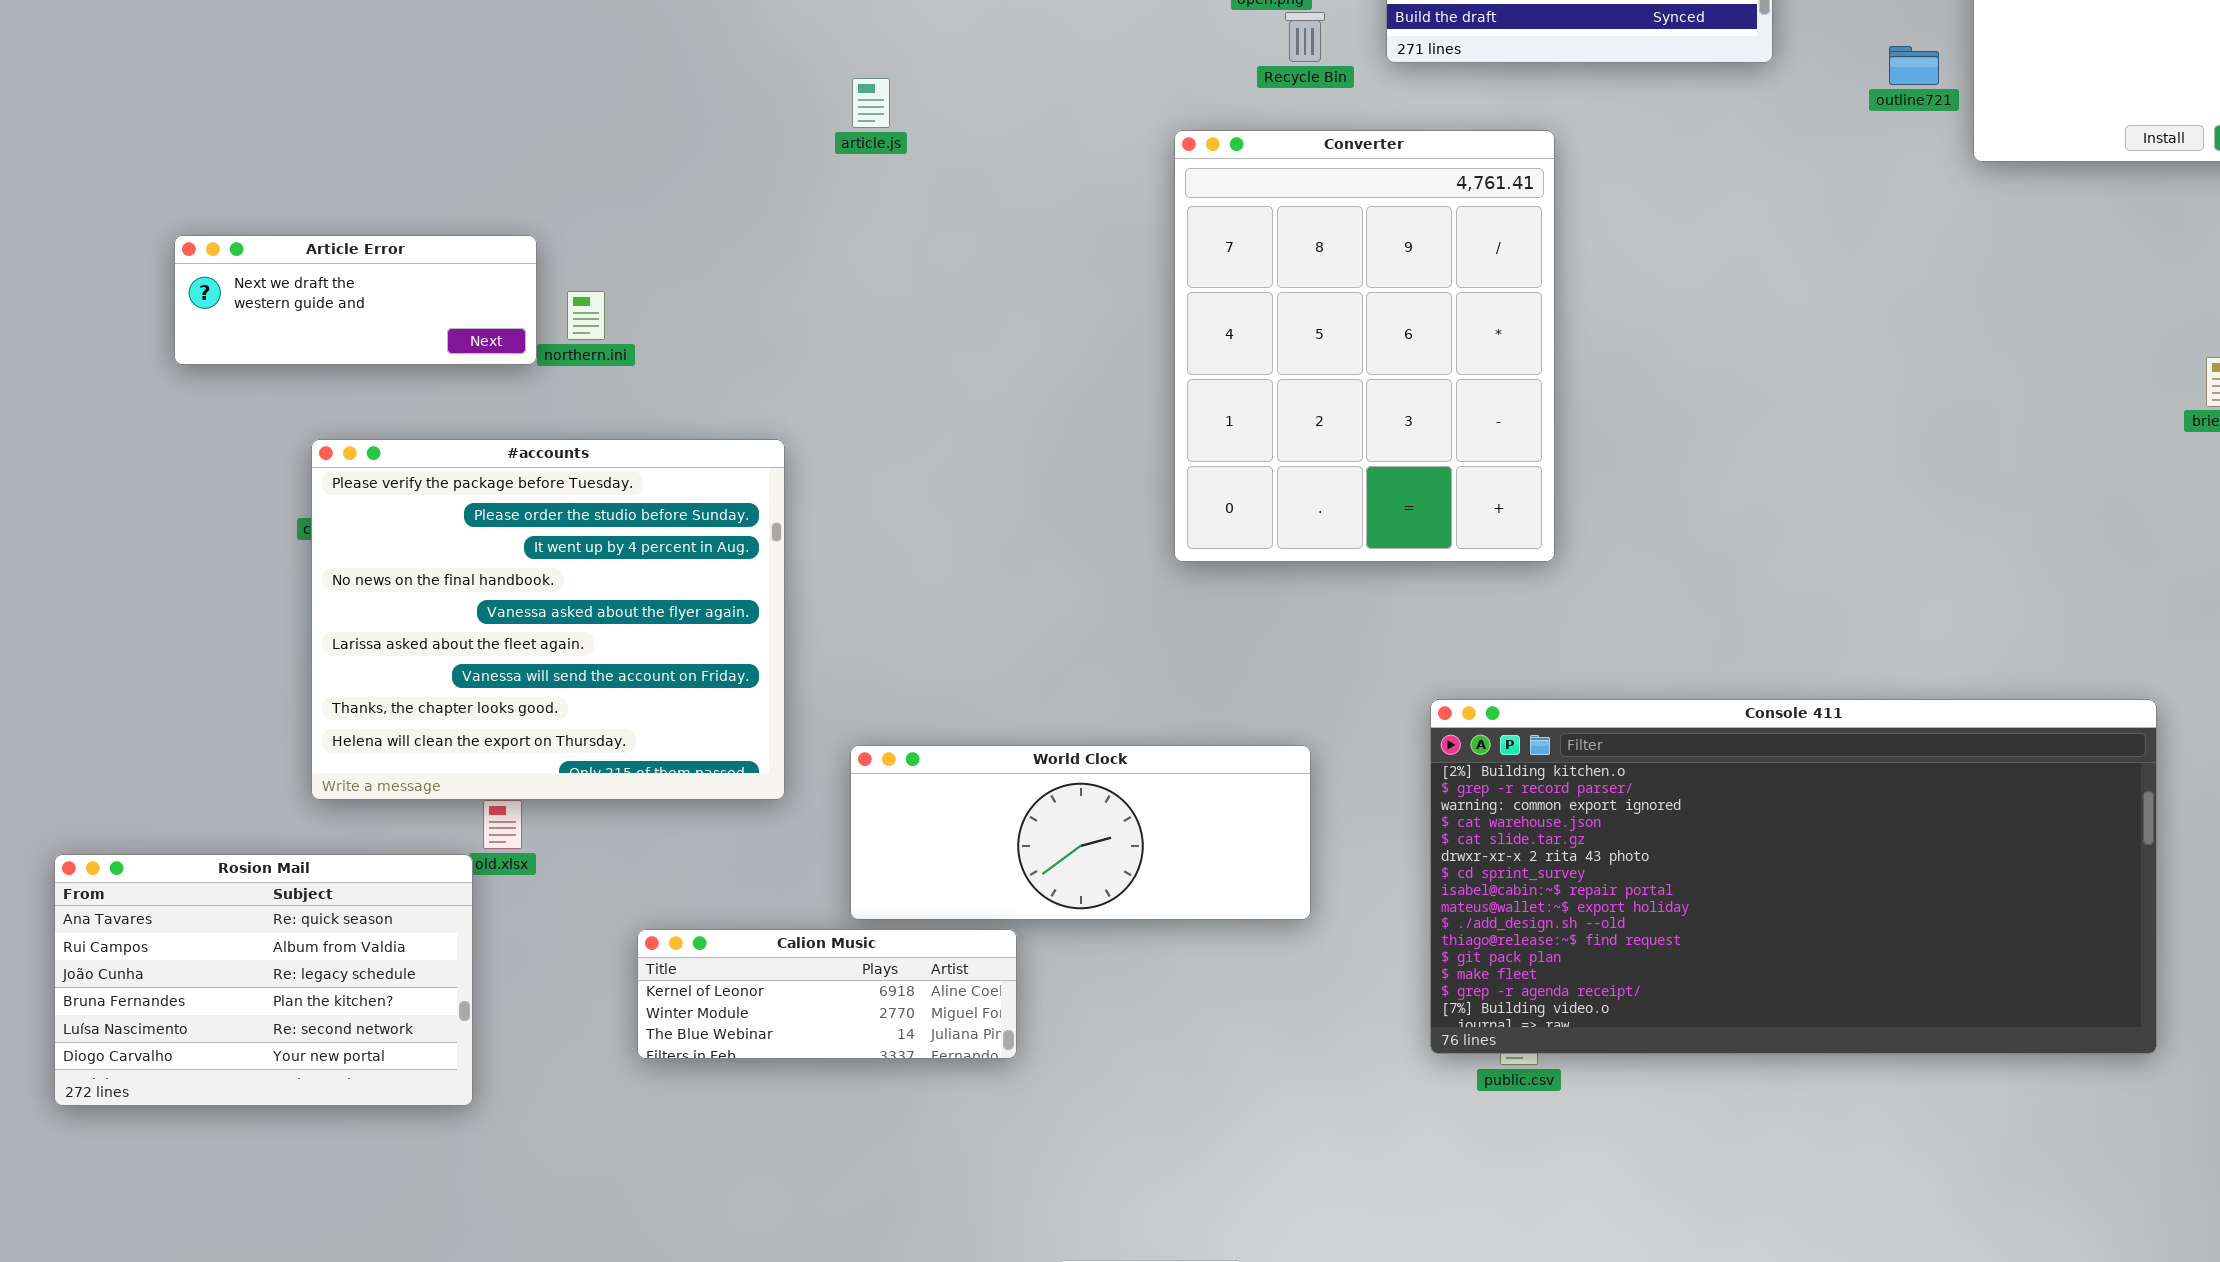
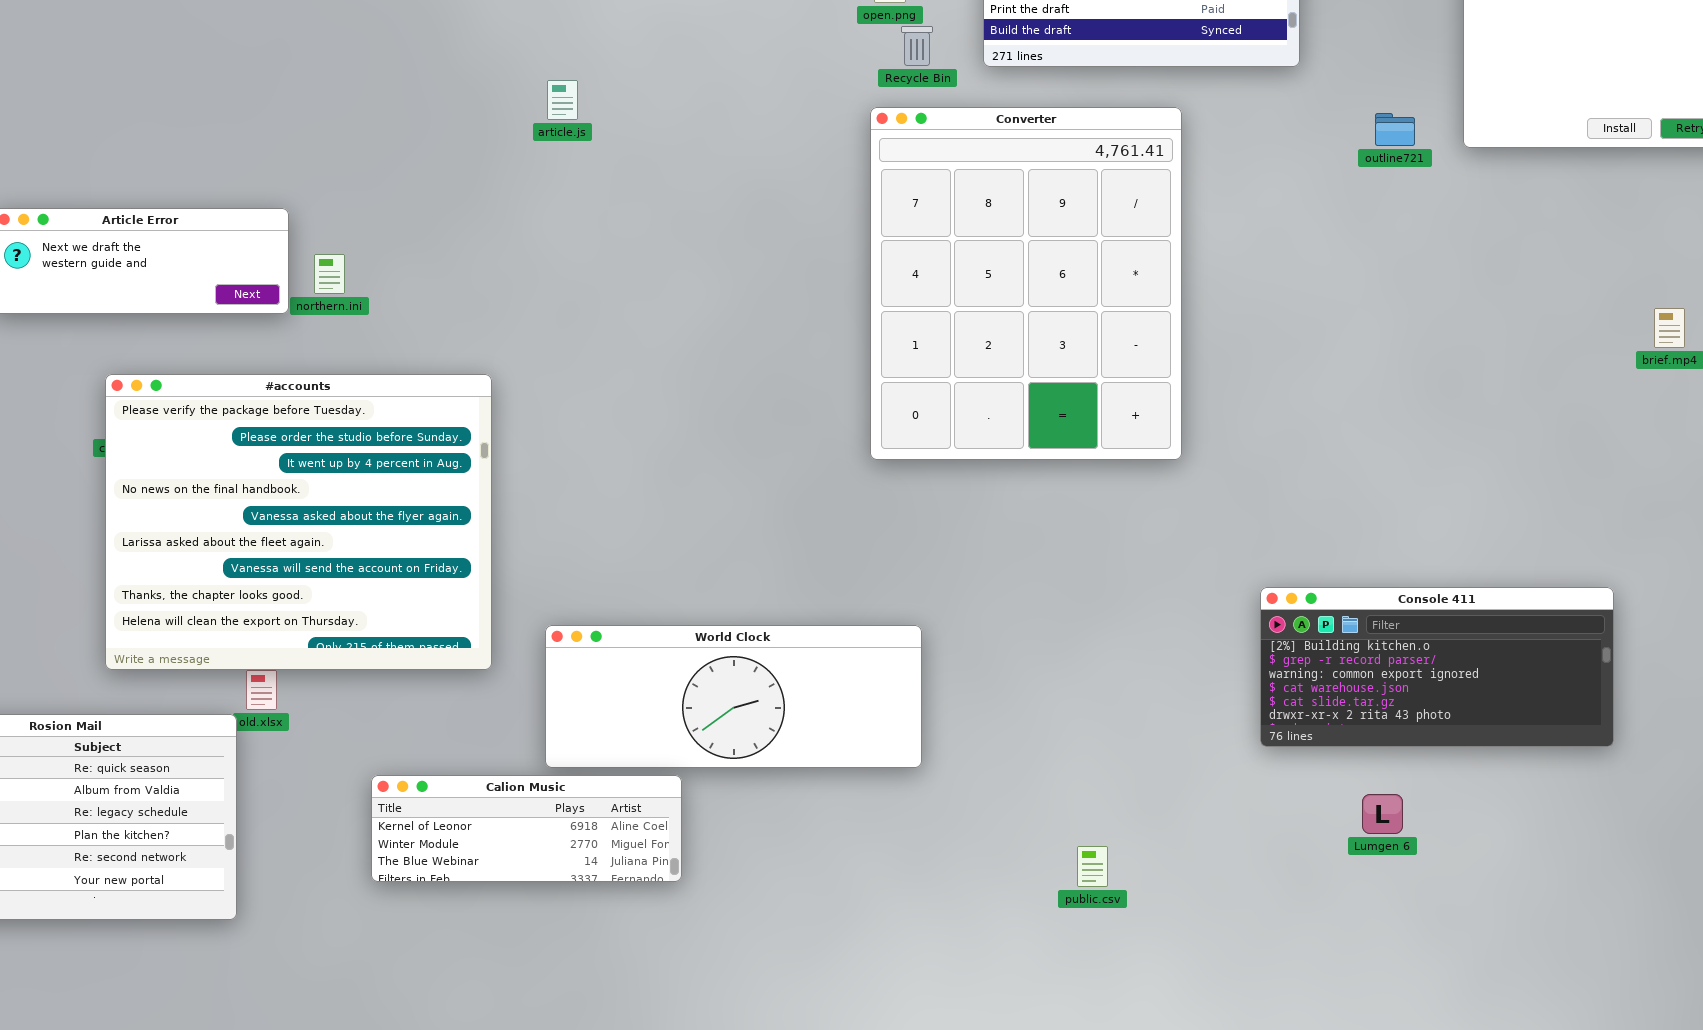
outline721: [1889,46,1939,85] -> [1375,113,1415,146], moved
Converter: [1174,130,1555,562] -> [870,107,1182,460], moved
Console 411: [1430,699,2157,1054] -> [1260,587,1614,747], resized

